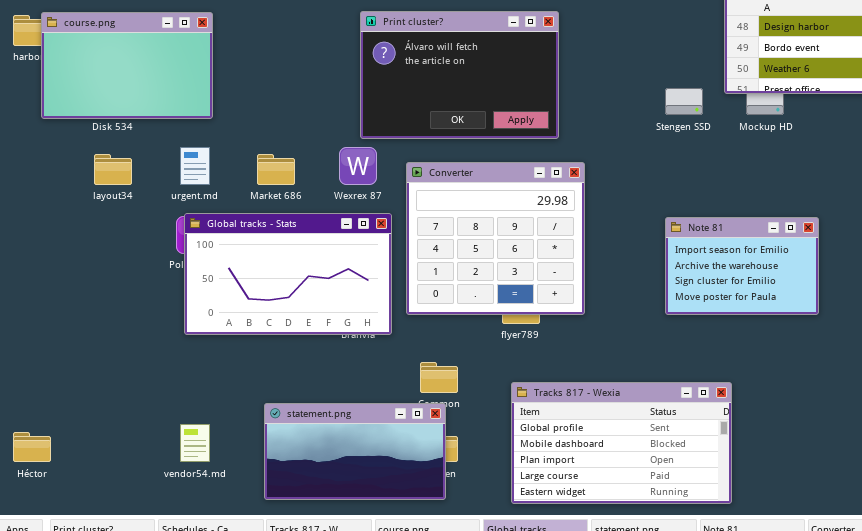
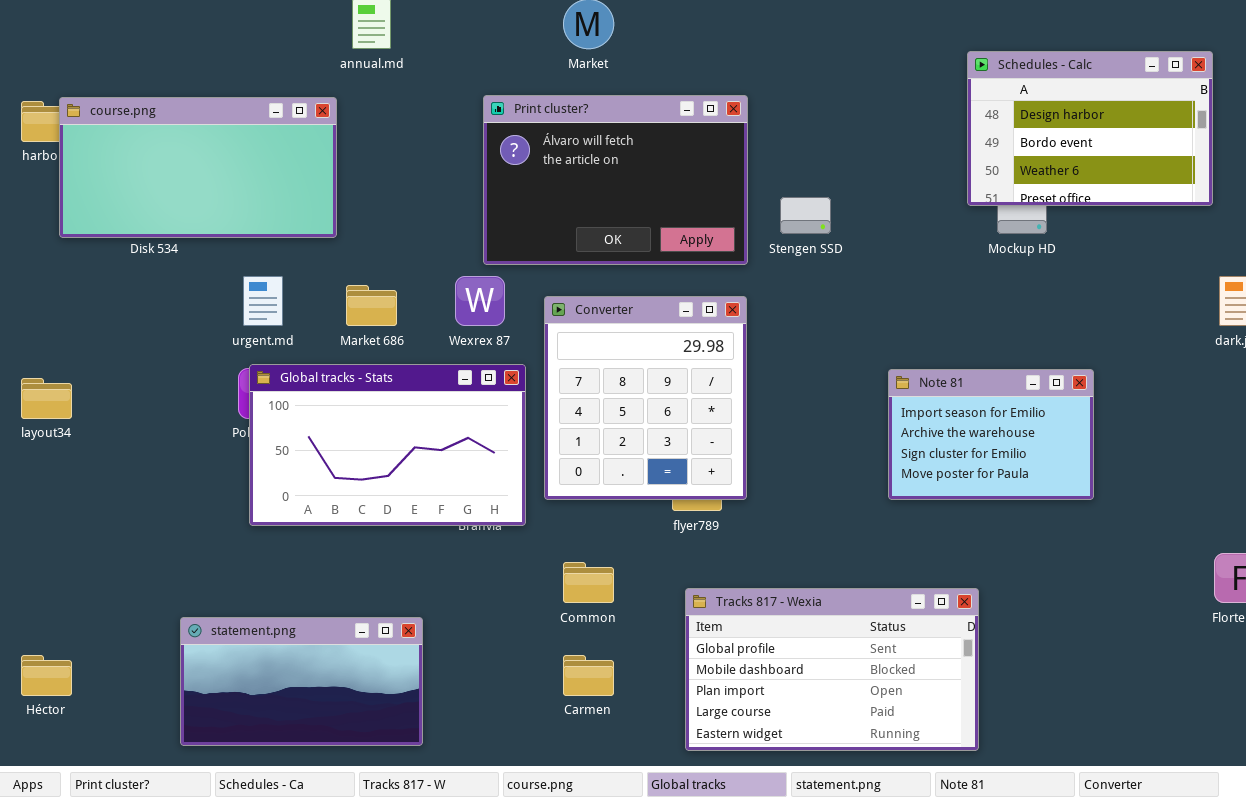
course.png: [41,12,213,119] -> [59,97,337,238], resized
Stengen SSD: [665,88,703,115] -> [780,197,831,234], moved
layout34: [94,154,132,185] -> [21,378,72,419], moved
Converter: [406,162,585,315] -> [544,296,747,500], resized
statement.png: [264,403,446,500] -> [180,617,423,746], moved

